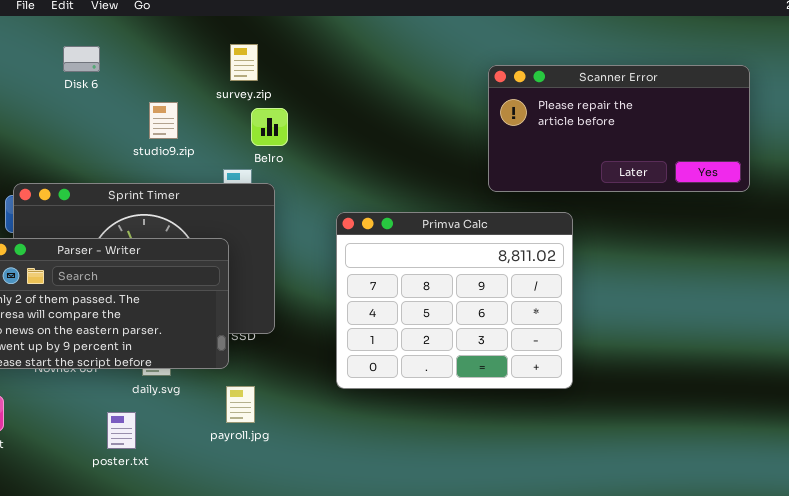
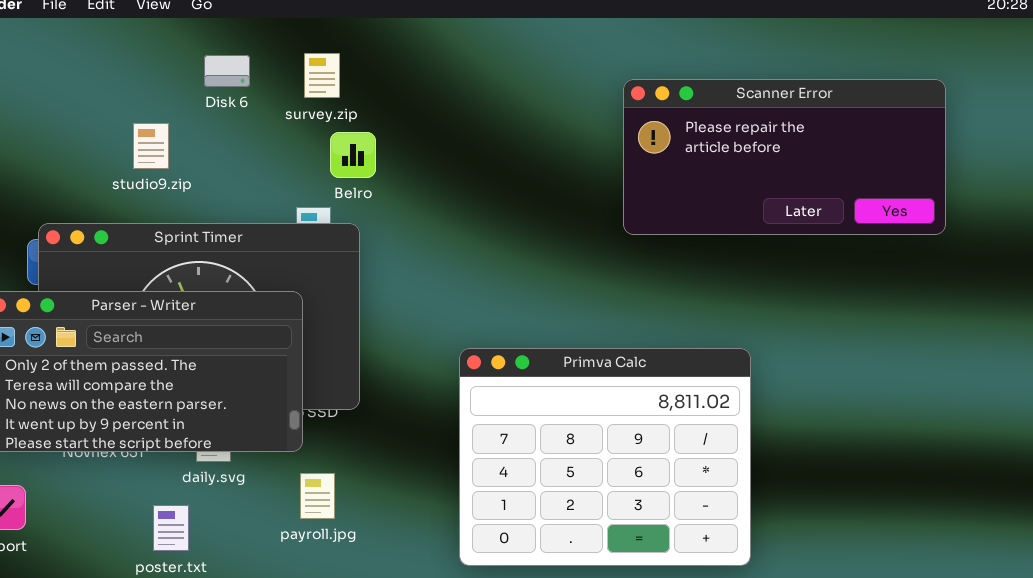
Disk 6: [63,46,100,72] -> [204,55,250,87], moved
studio9.zip: [149,102,178,139] -> [133,123,169,169], moved
Primva Calc: [336,212,573,389] -> [459,348,751,566], moved

